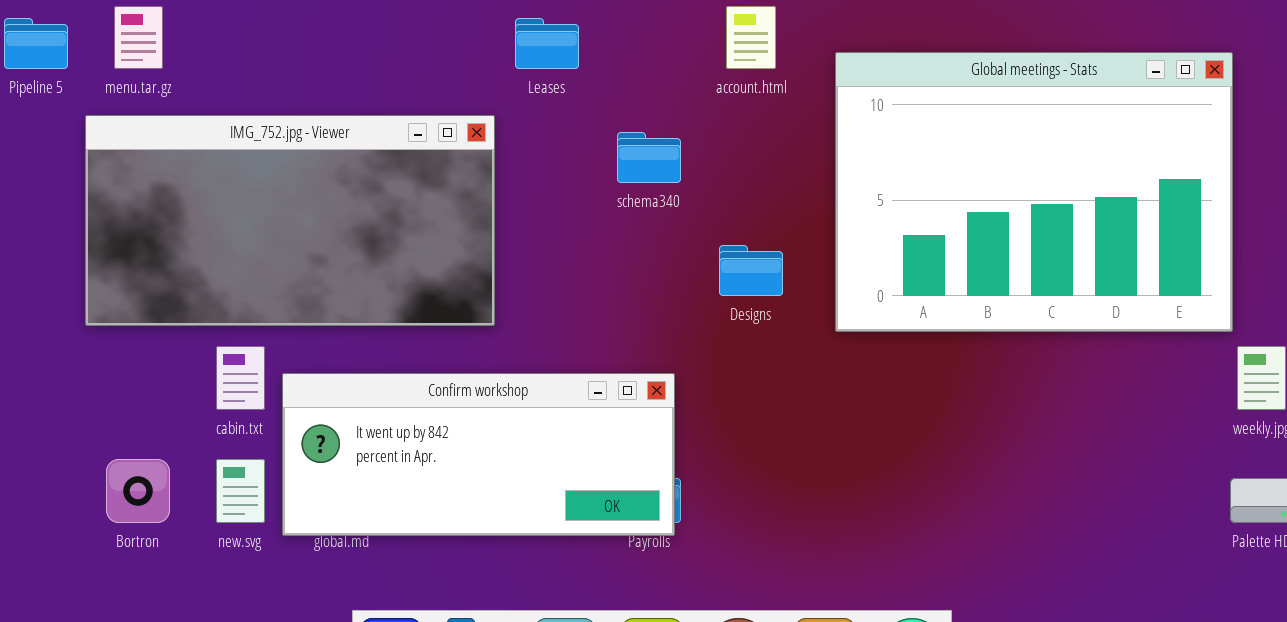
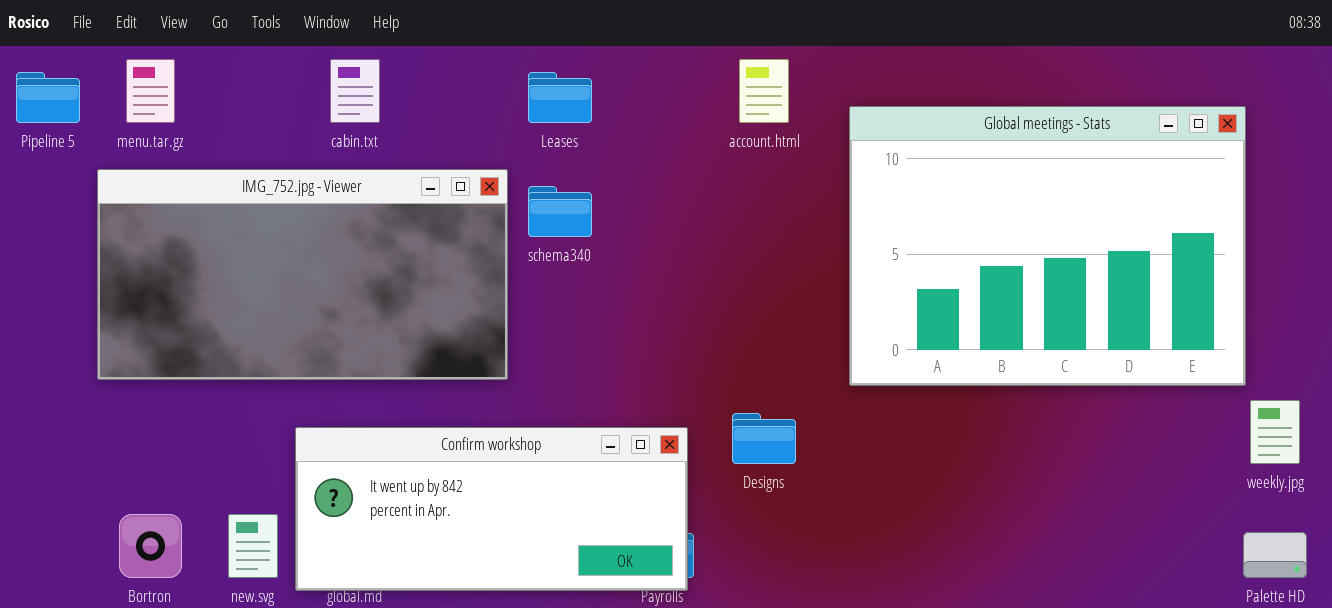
schema340: [617,132,681,183] -> [528,186,592,237], moved
Designs: [719,245,783,296] -> [732,413,796,464], moved
cabin.txt: [216,346,265,410] -> [330,59,380,123], moved

